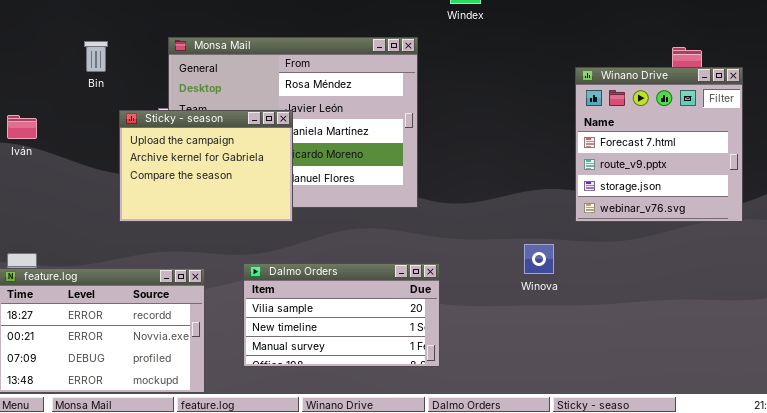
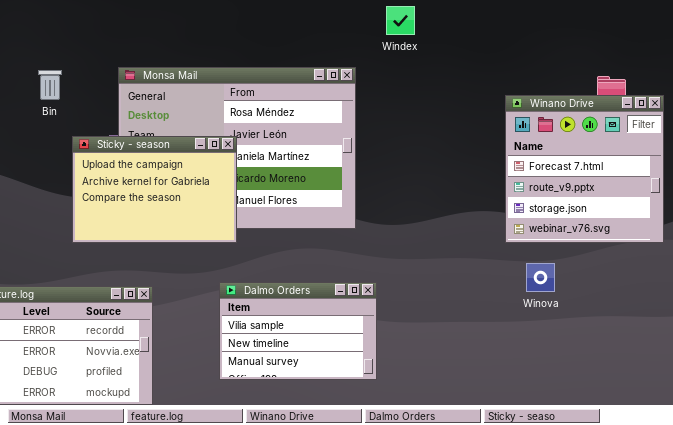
Winova: [524,244,554,274] -> [526,263,555,292], moved
Dalmo Orders: [243,263,440,367] -> [219,282,377,380], resized

